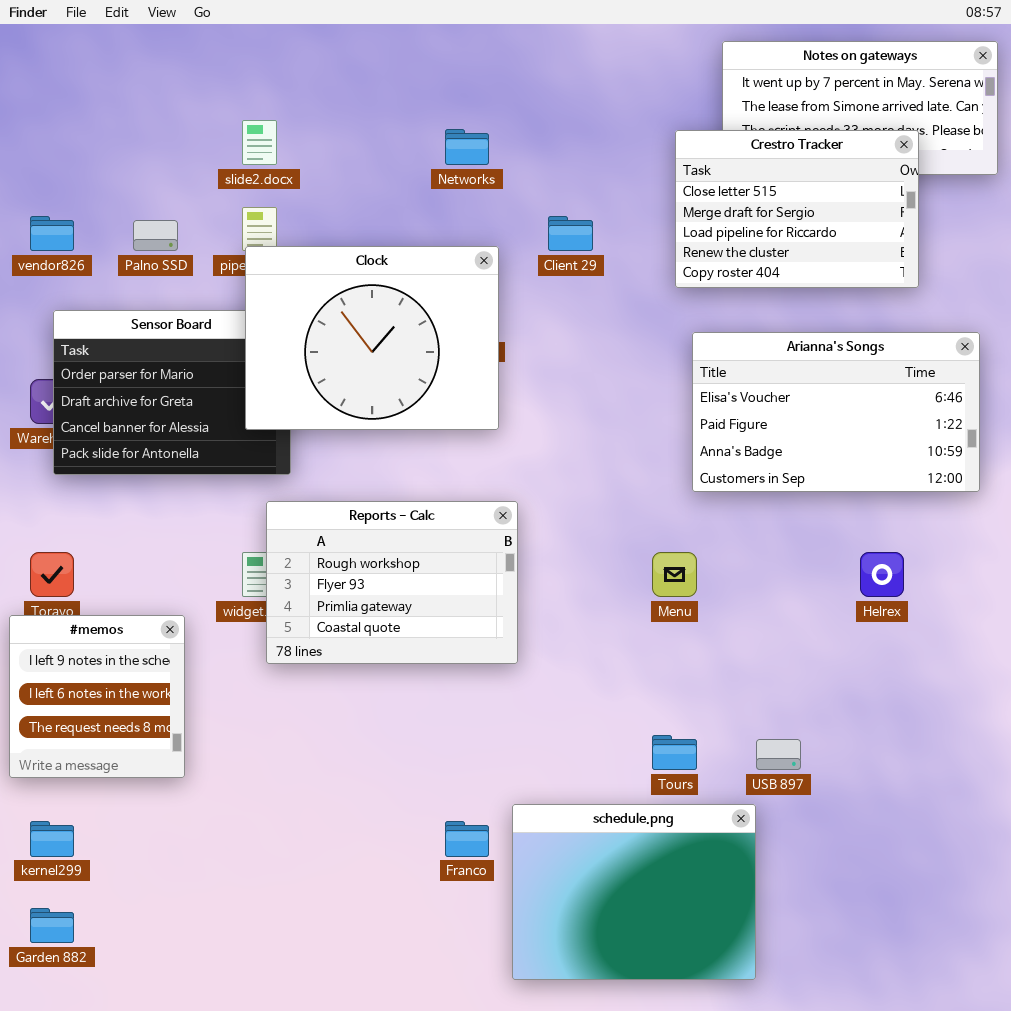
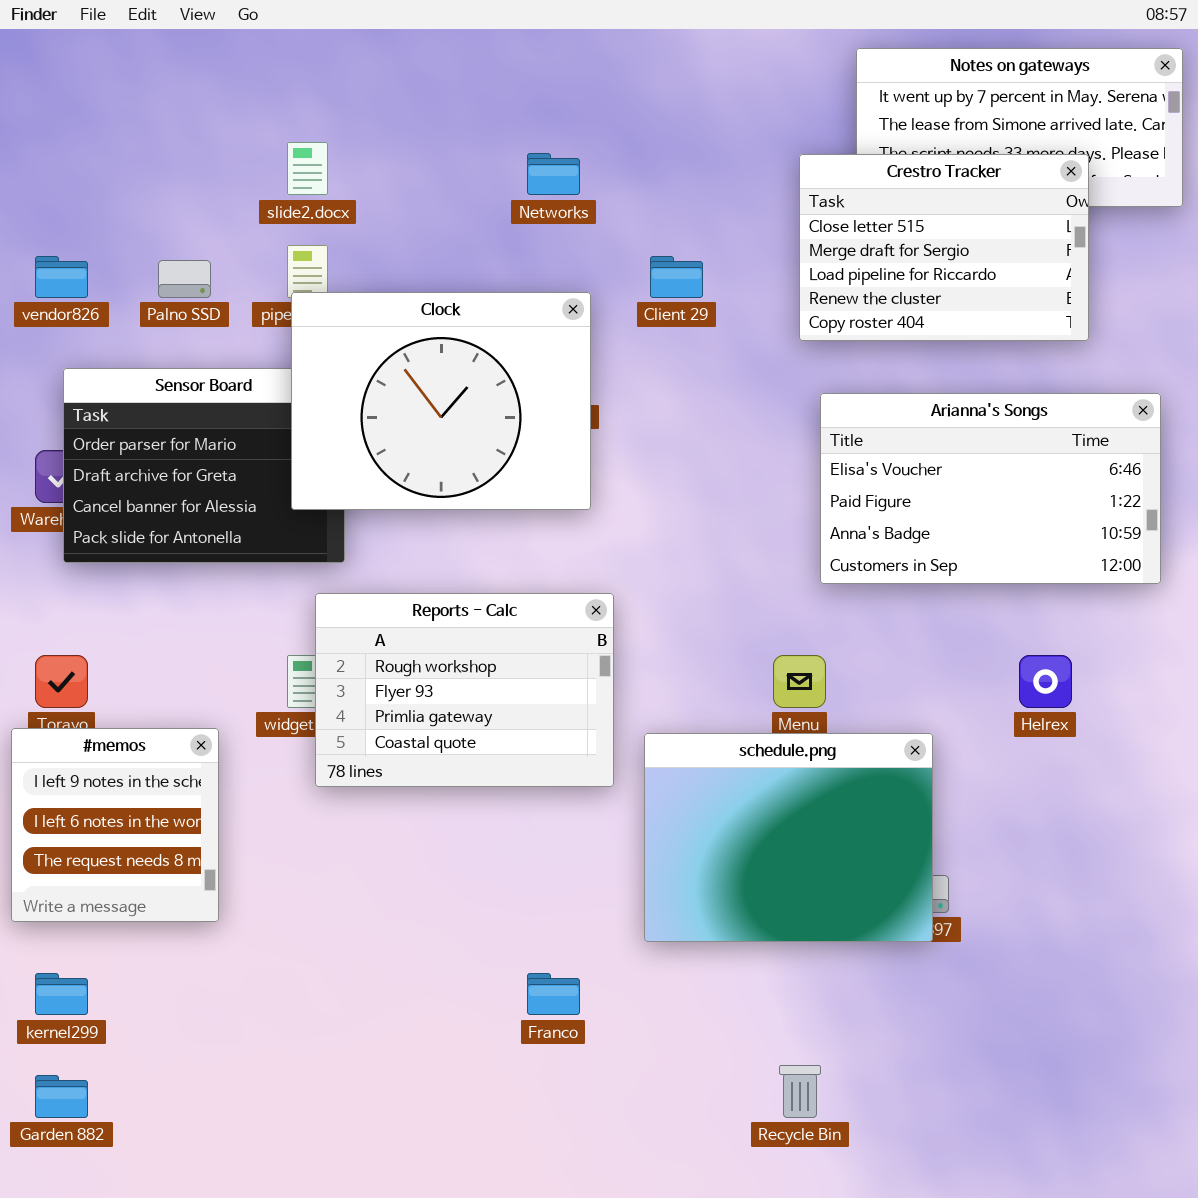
schedule.png: [512,804,756,980] -> [644,733,933,942], moved

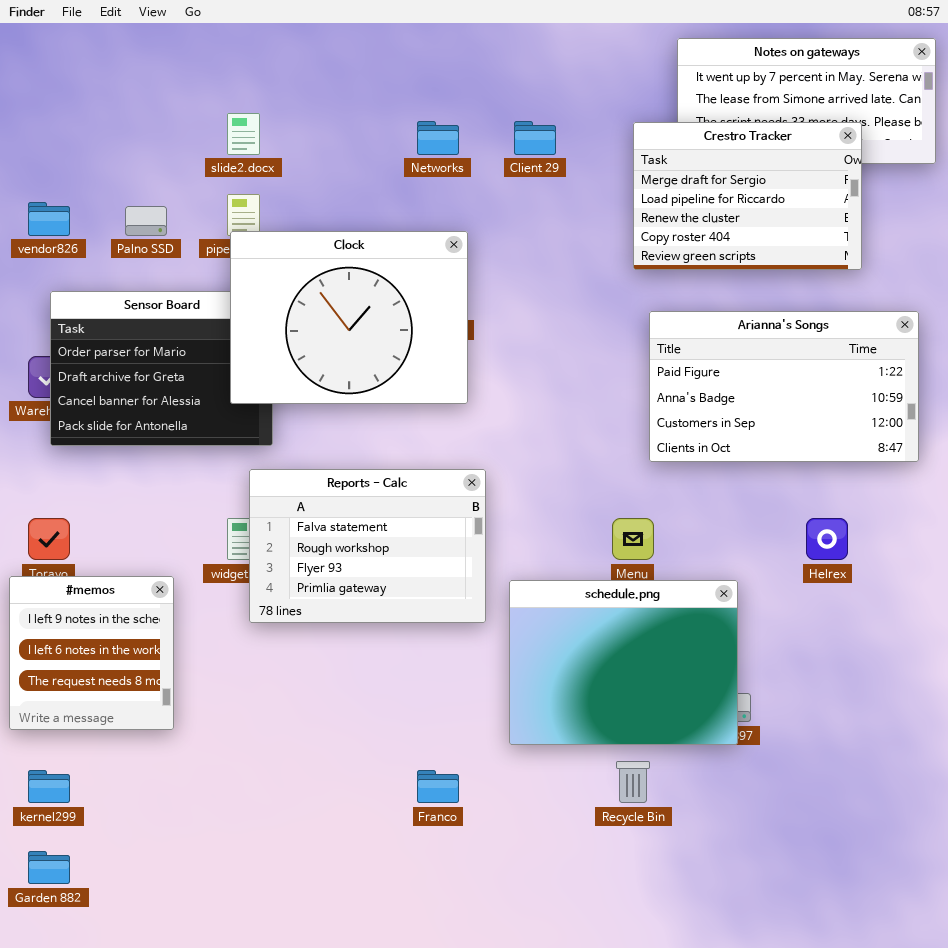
Crestro Tracker: [799,154,1089,341] -> [633,122,862,270], scrolled down 1 row
Client 29: [650,256,703,298] -> [514,121,556,155], moved
Arianna's Songs: [820,393,1161,584] -> [649,311,919,462], scrolled down 1 row
Reports - Calc: [315,593,614,787] -> [249,469,486,623], scrolled up 1 row
Recycle Bin: [779,1065,821,1118] -> [616,761,650,803], moved

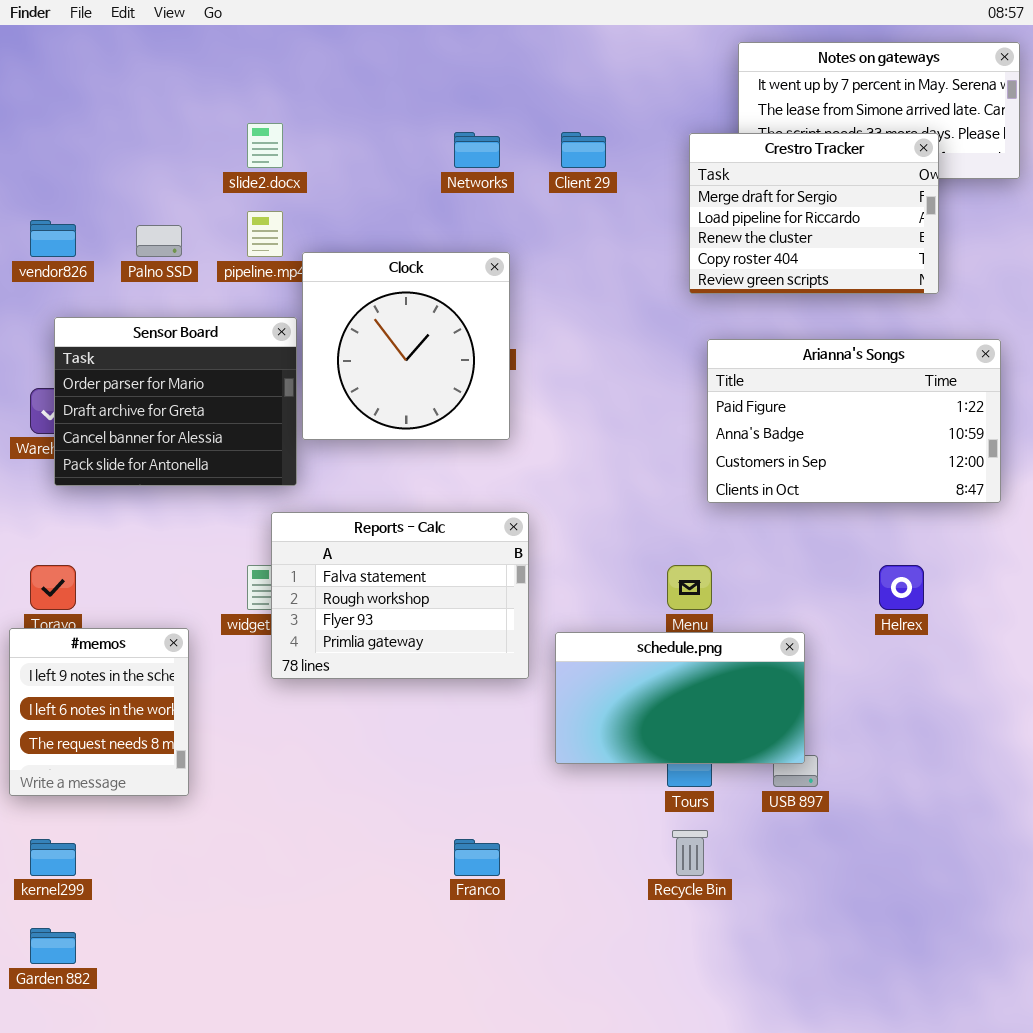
Clock: [230,231,468,404] -> [302,252,510,440], resized
schedule.png: [509,580,738,745] -> [555,632,805,764], resized

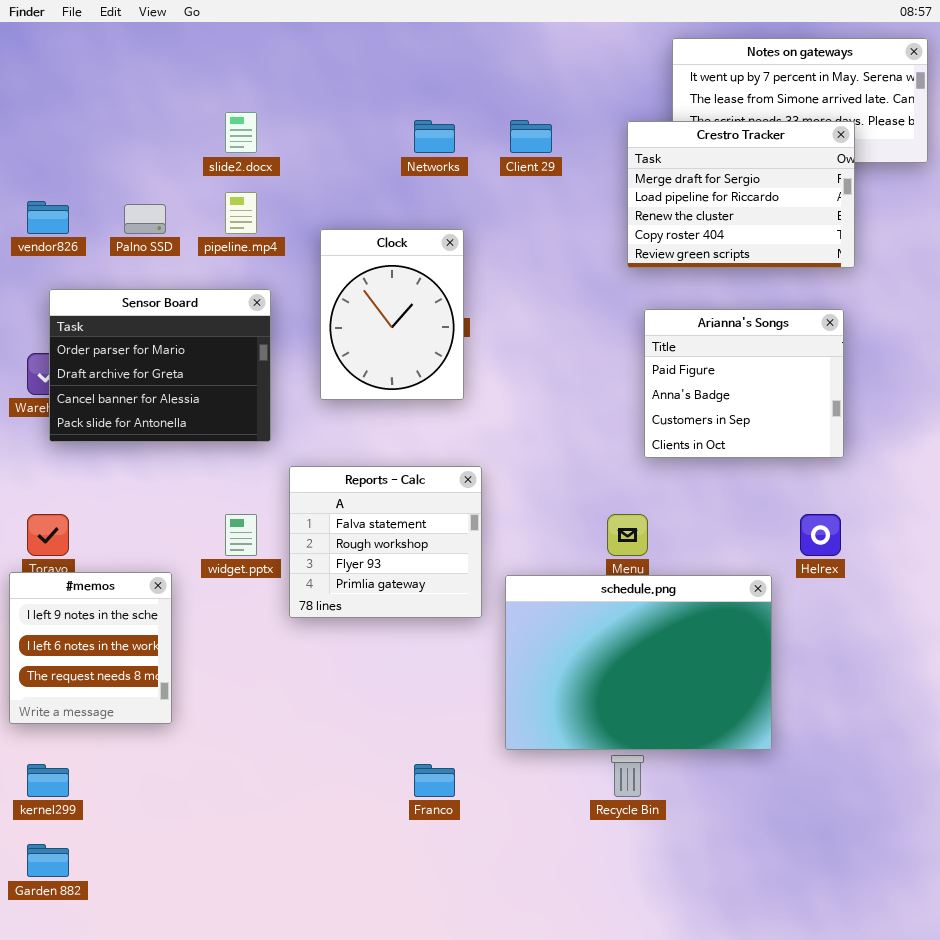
Clock: [302,252,510,440] -> [320,229,464,400], resized
Arianna's Songs: [707,339,1001,503] -> [644,309,844,458], resized
Reports - Calc: [271,512,529,679] -> [289,466,482,618], resized
schedule.png: [555,632,805,764] -> [505,575,772,750], resized

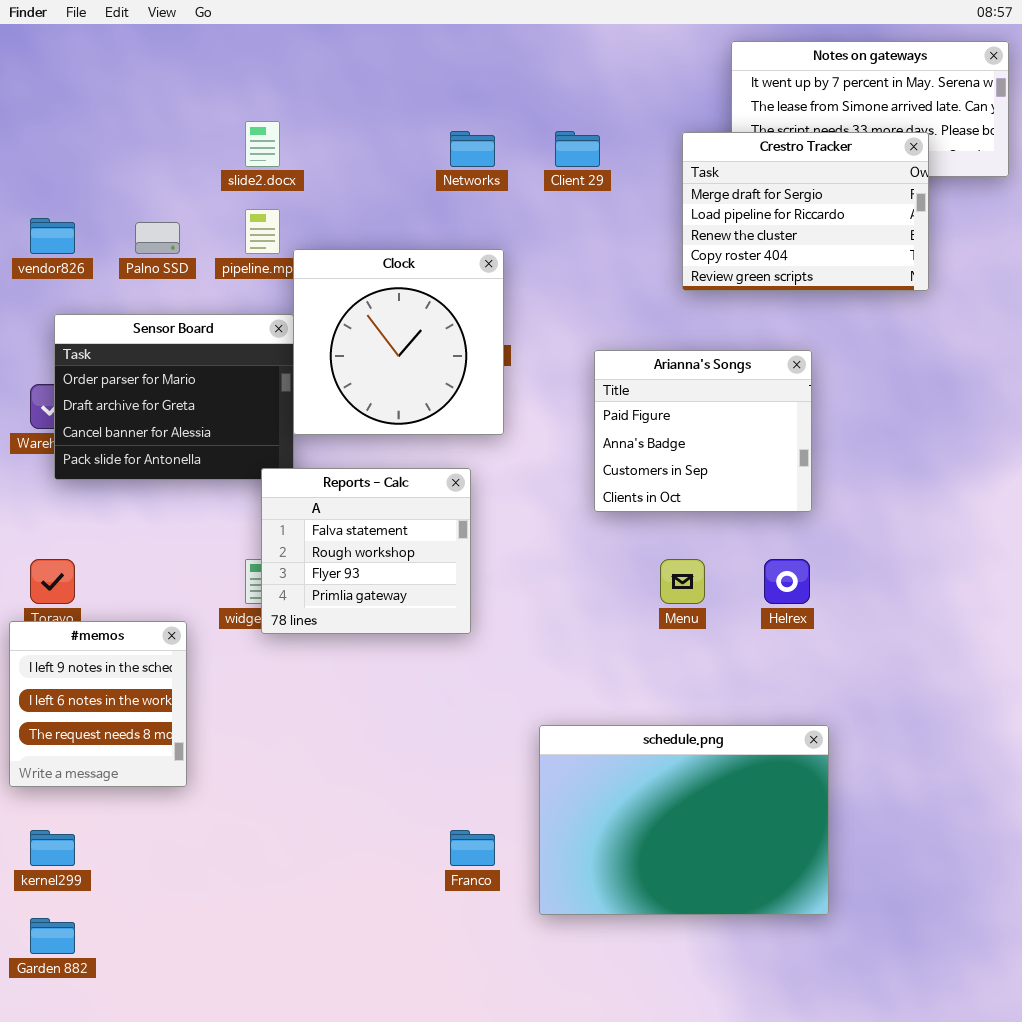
Clock: [320,229,464,400] -> [293,249,504,435], resized
Arianna's Songs: [644,309,844,458] -> [594,350,812,512], moved
Reports - Calc: [289,466,482,618] -> [261,468,471,634], moved
Helrex: [800,514,841,556] -> [764,559,810,604], moved
schedule.png: [505,575,772,750] -> [539,725,829,915], moved

